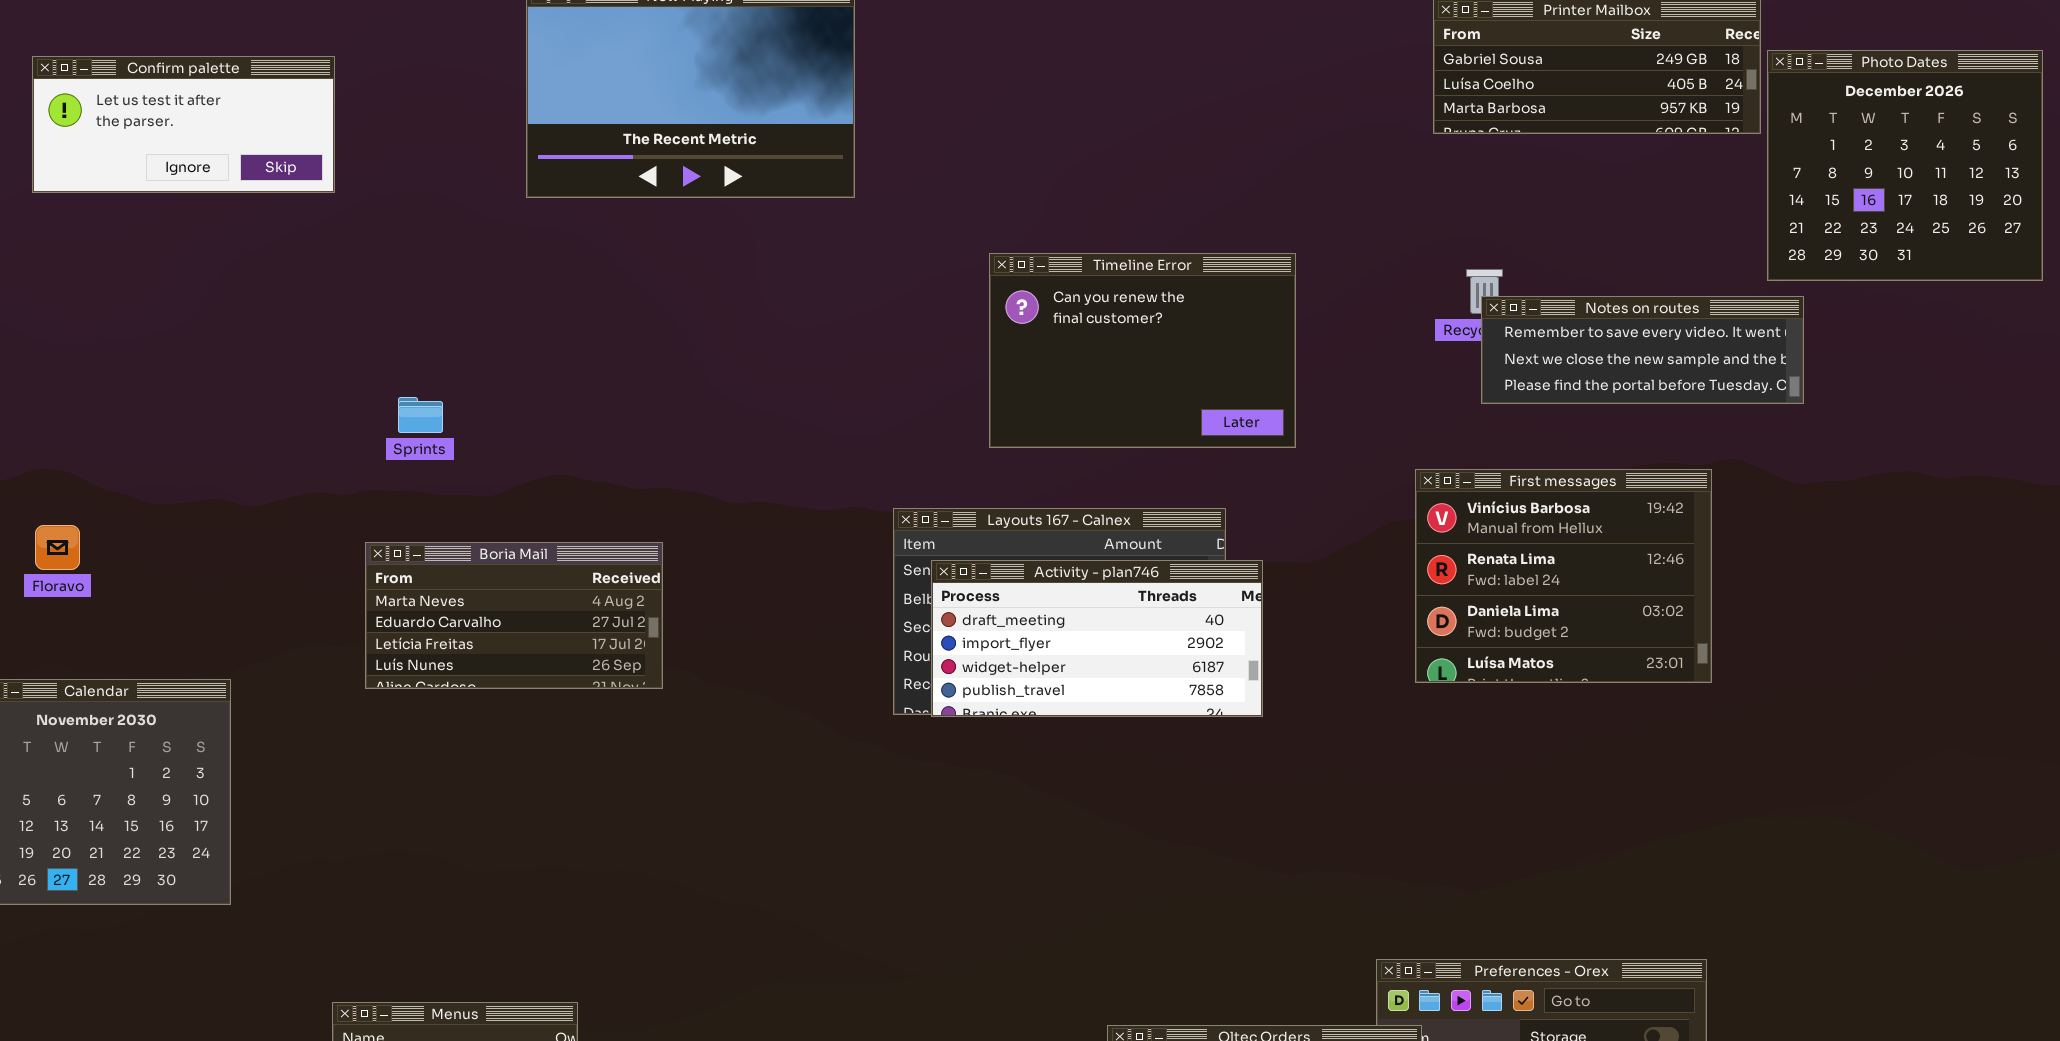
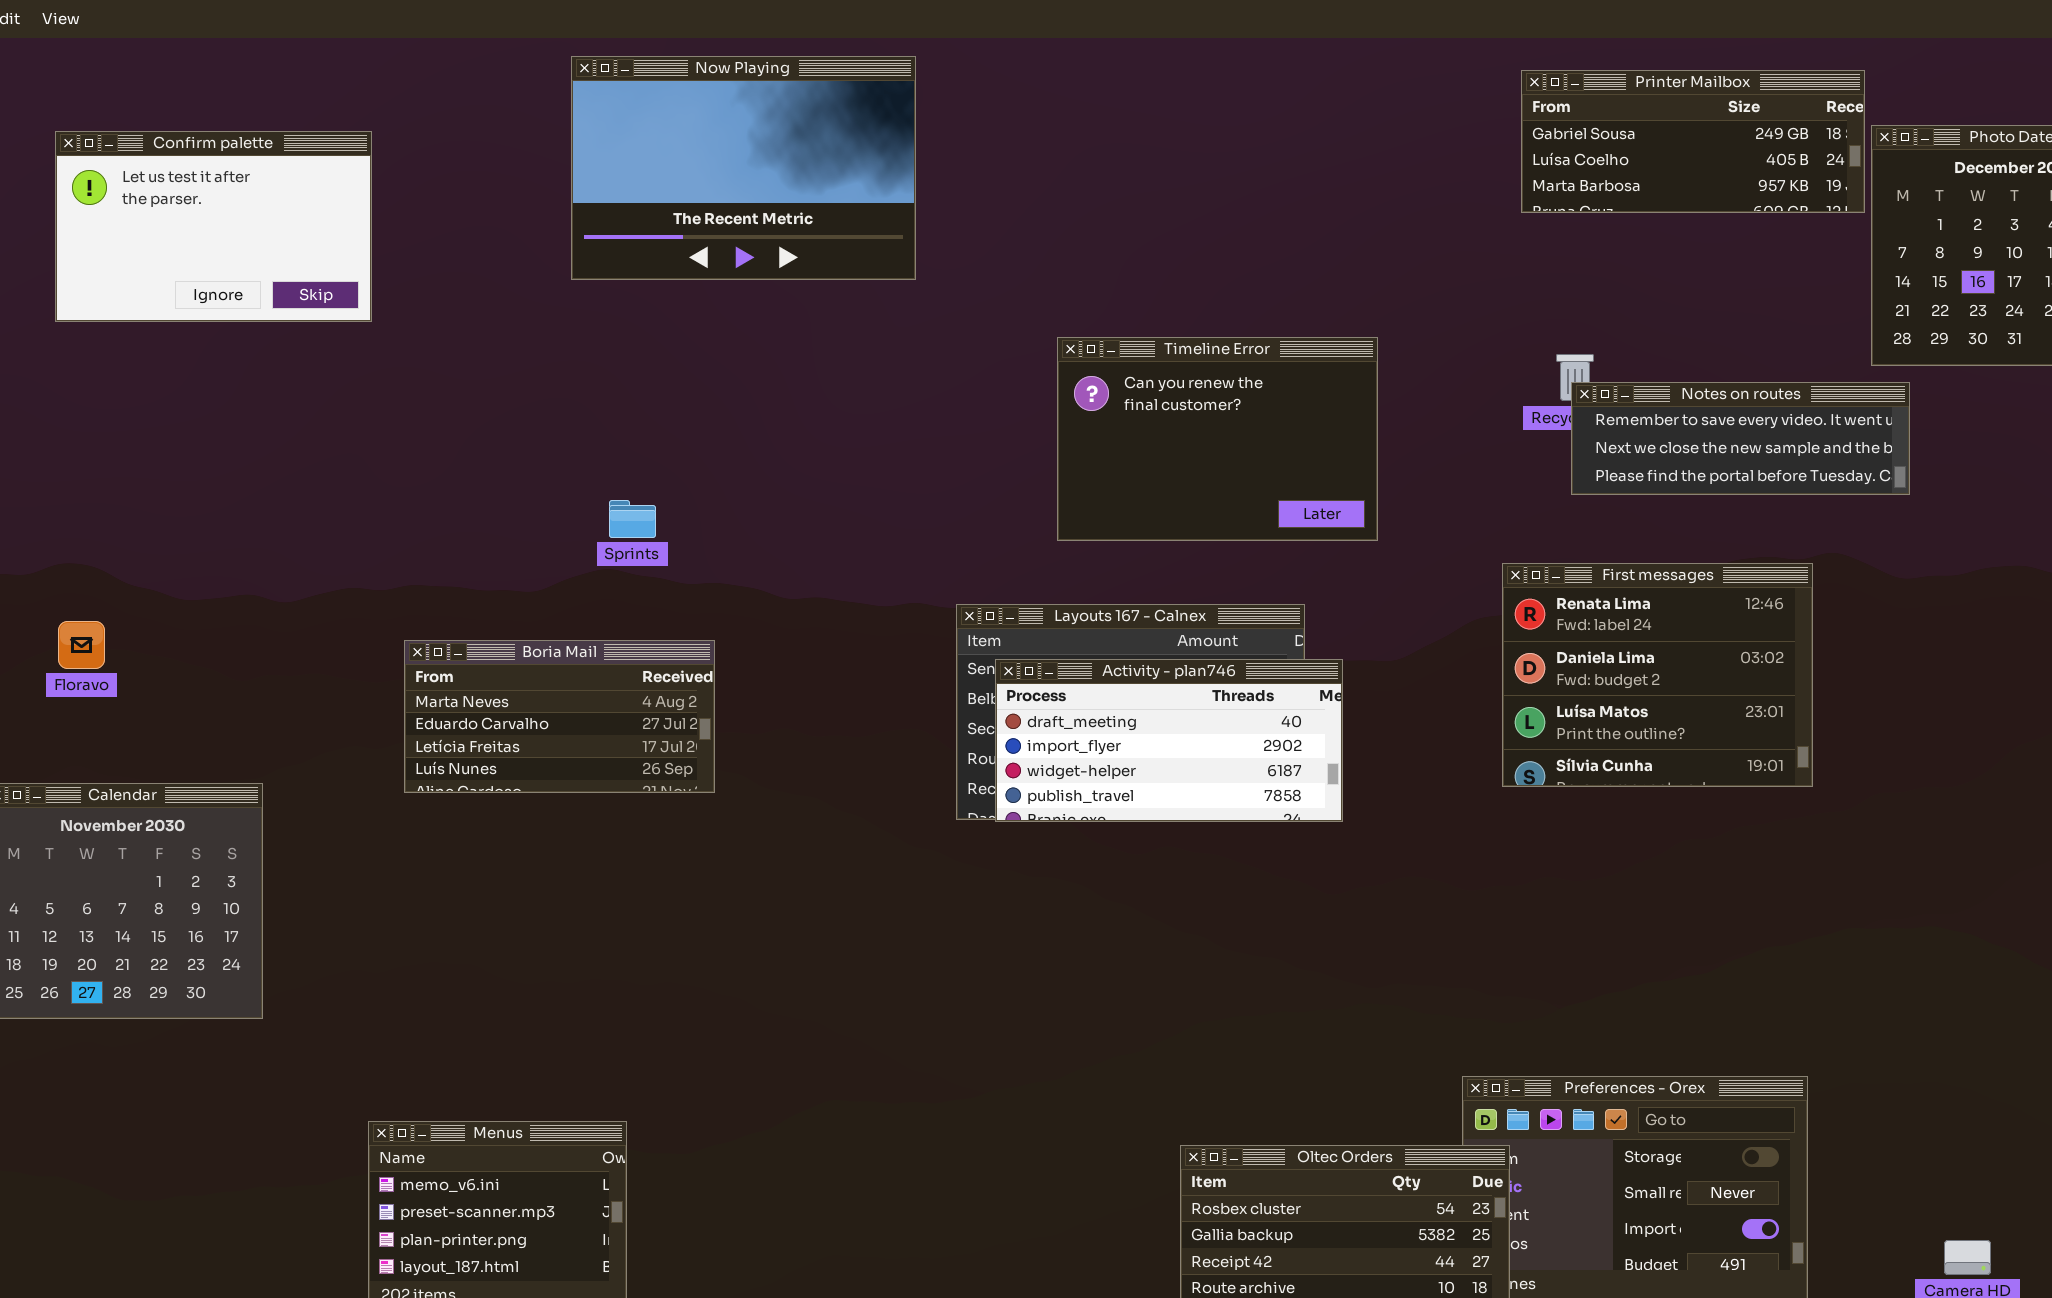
Confirm palette: [32,56,335,193] -> [55,131,372,322], resized
Sprints: [398,397,443,433] -> [609,500,656,538], moved
First messages: [1415,469,1712,683] -> [1502,563,1813,787], scrolled down 1 row

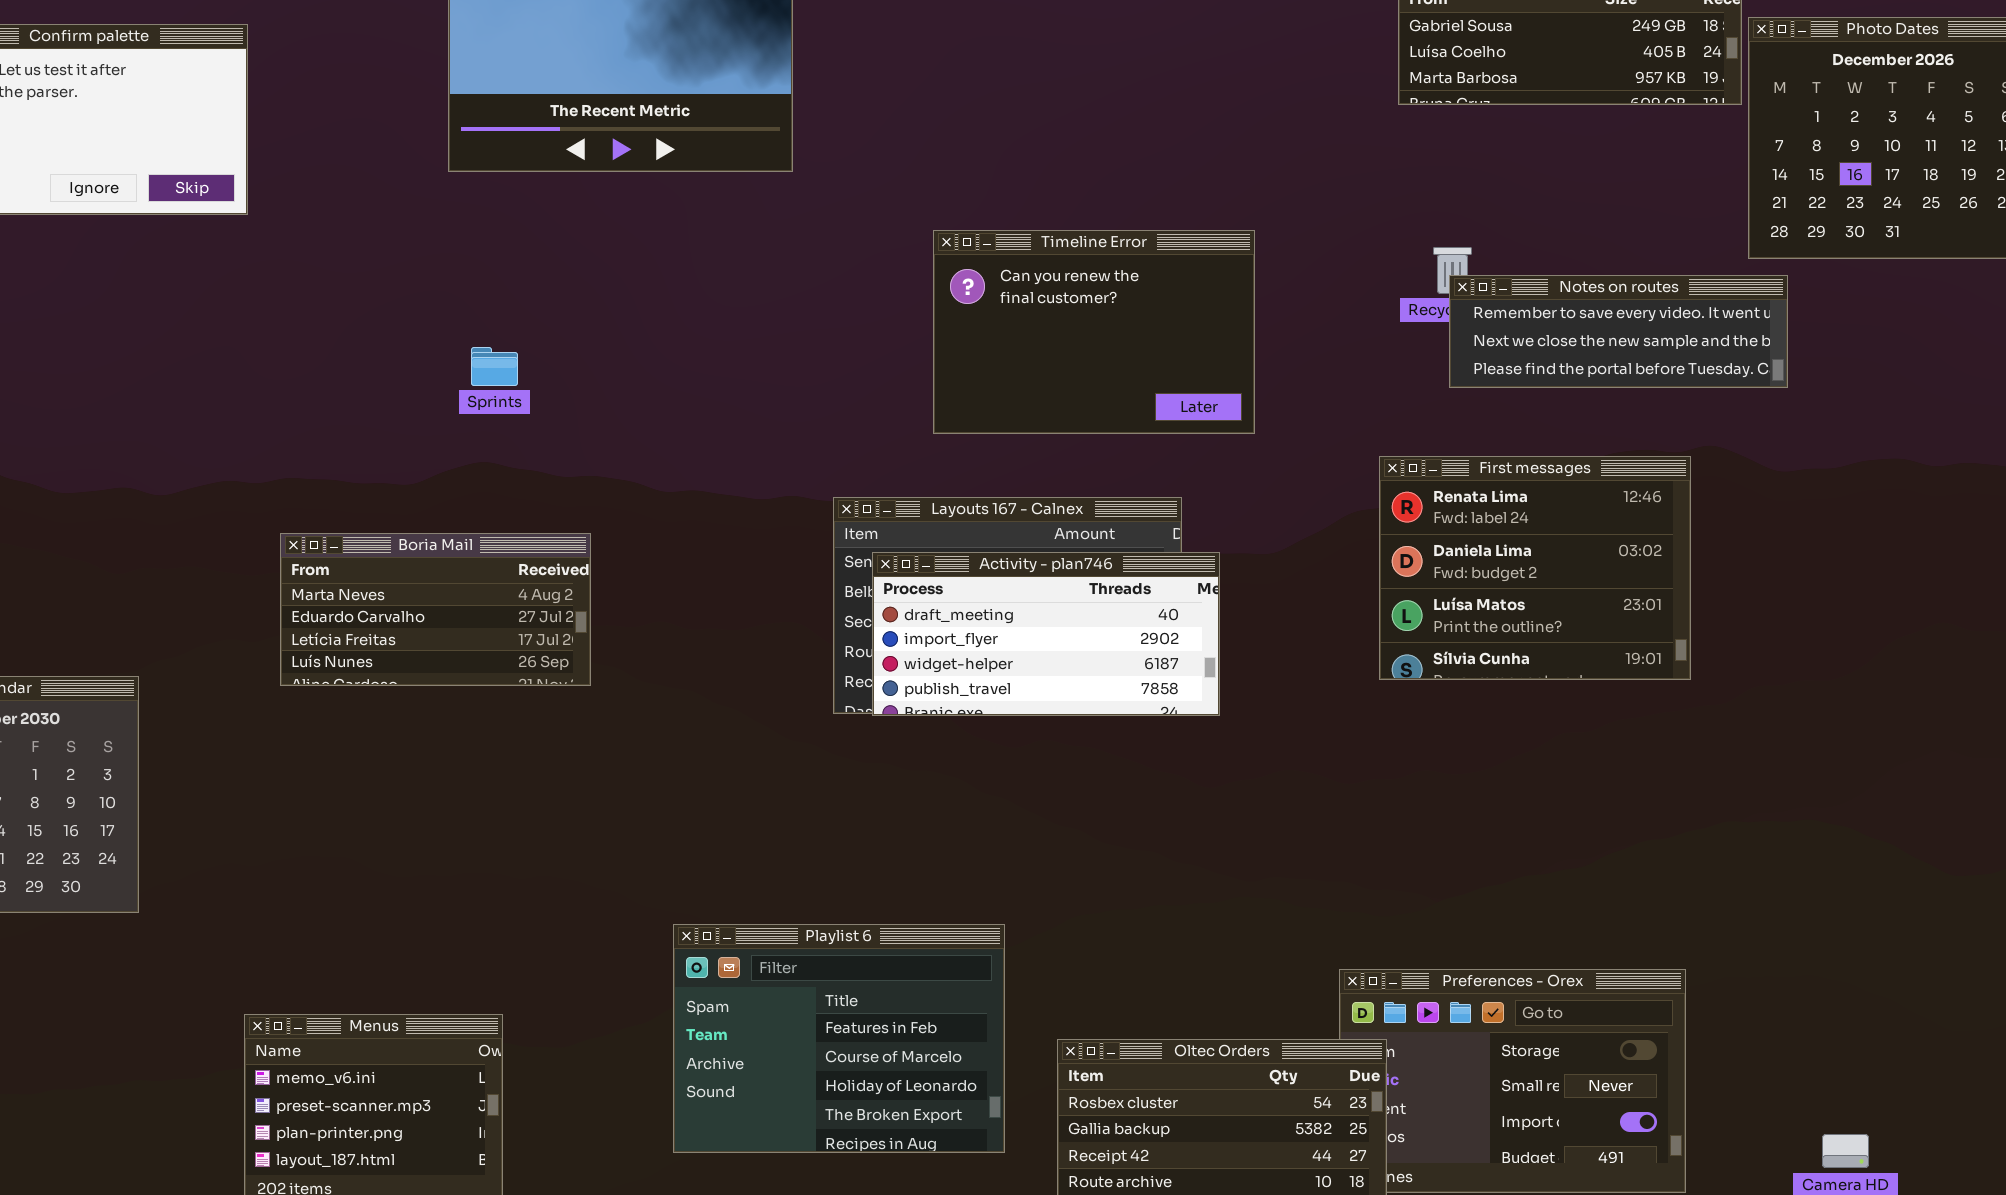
Sprints: [609,500,656,538] -> [471,347,518,386], moved
Playlist 6: none -> [673,924,1005,1153], opened

